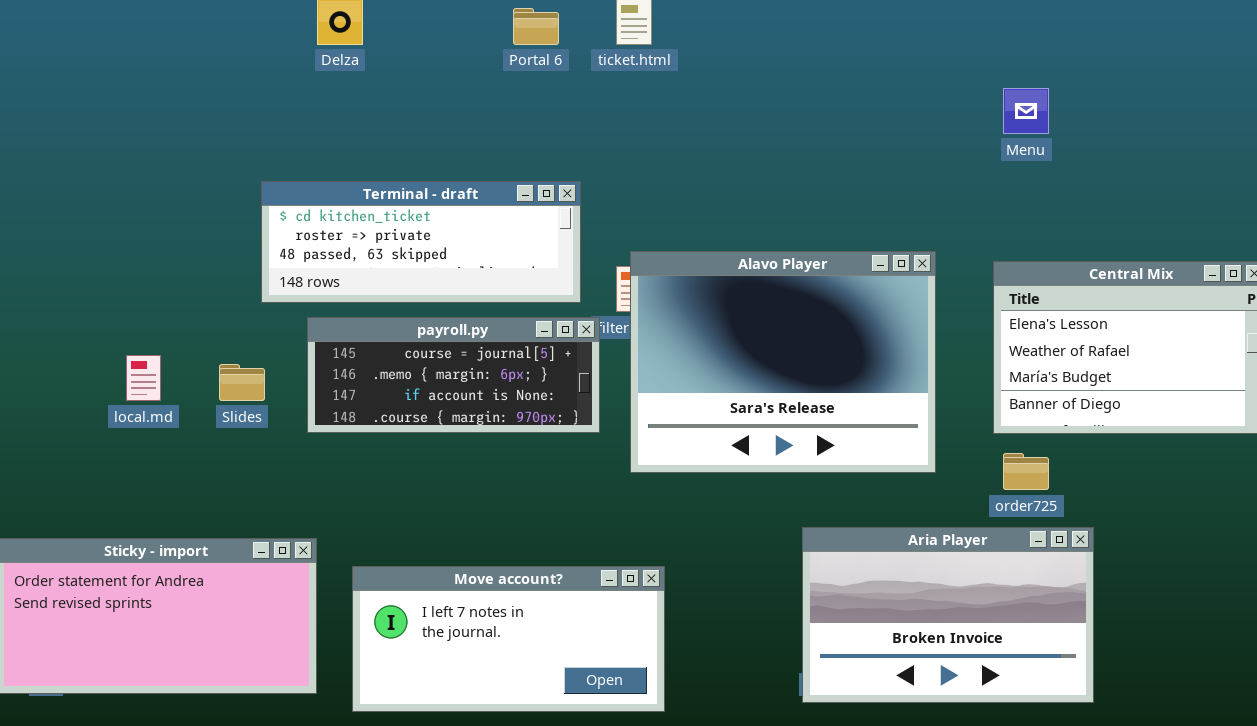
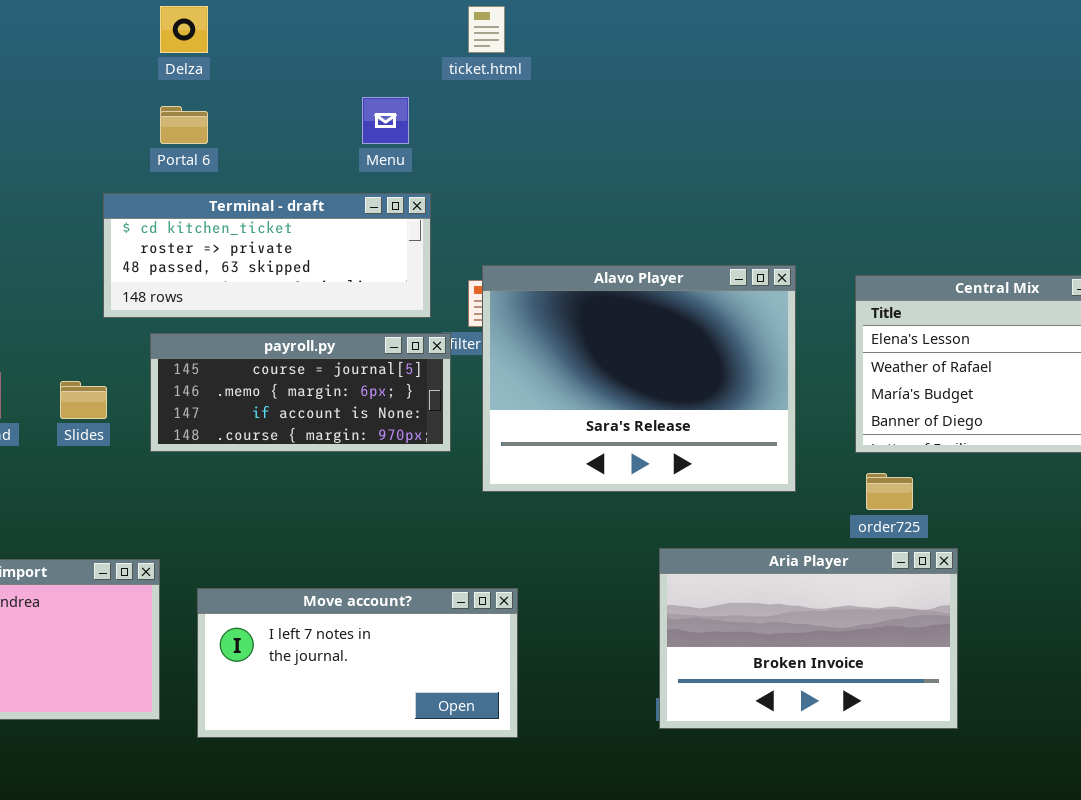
Portal 6: [513,8,559,45] -> [160,106,208,144], moved
Menu: [1003,88,1049,134] -> [362,97,409,144], moved

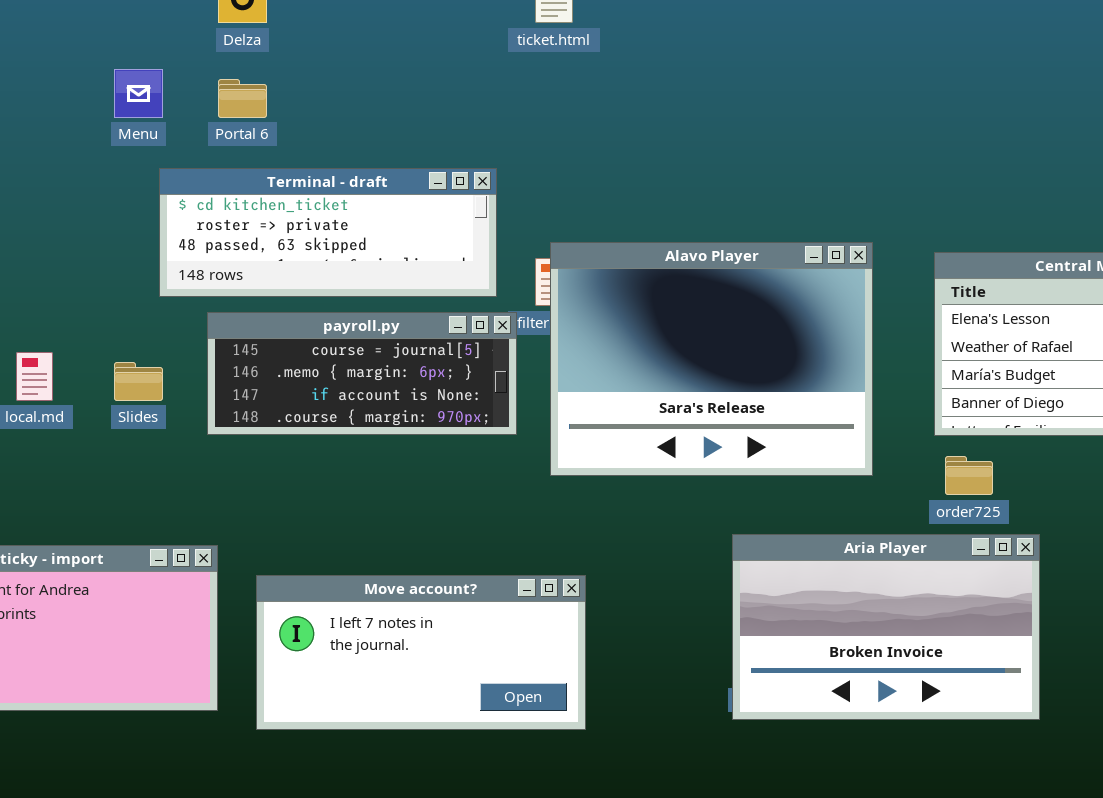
Menu: [362,97,409,144] -> [114,69,163,118], moved

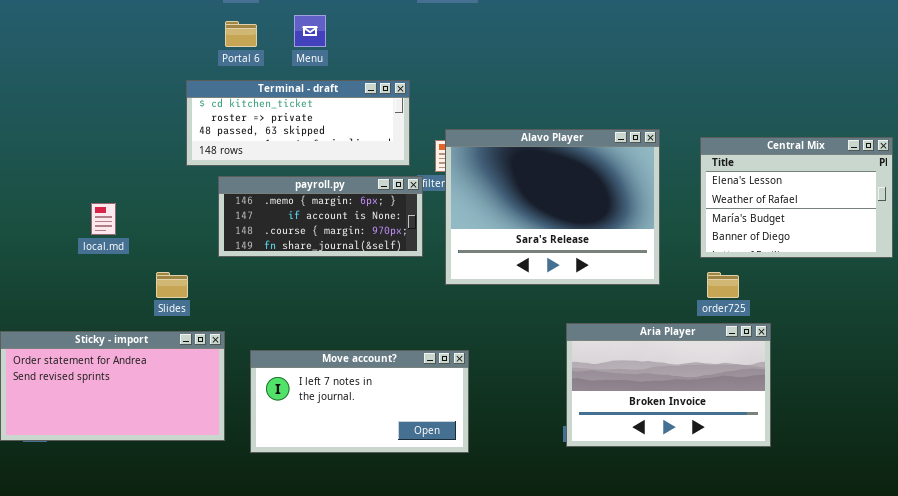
Menu: [114,69,163,118] -> [294,15,326,47], moved
payroll.py: [207,312,517,435] -> [218,176,423,257], scrolled down 1 row
Slides: [114,362,163,401] -> [156,272,188,298], moved

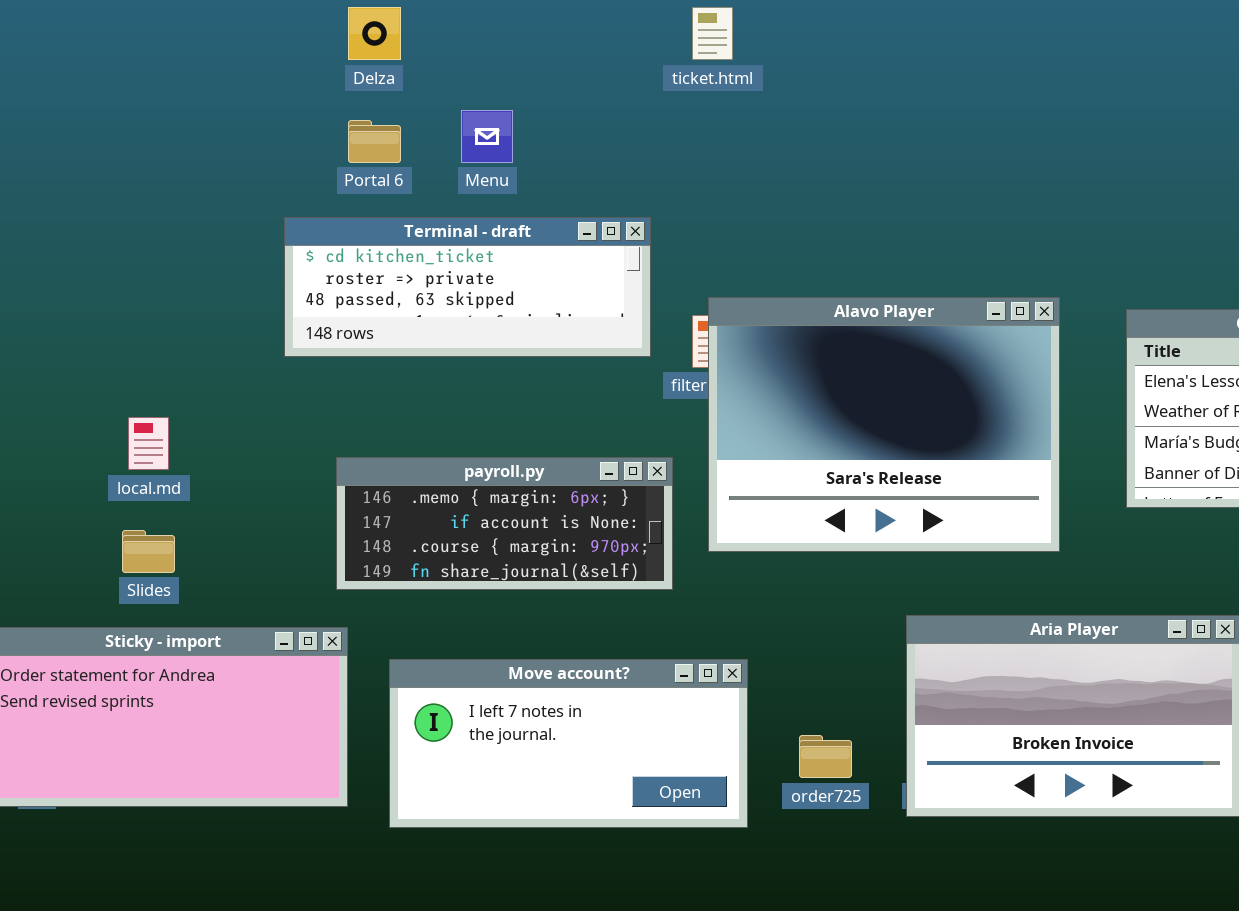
payroll.py: [218,176,423,257] -> [336,457,673,590], moved
Slides: [156,272,188,298] -> [122,530,175,573], moved
order725: [707,272,739,298] -> [799,735,852,778], moved

